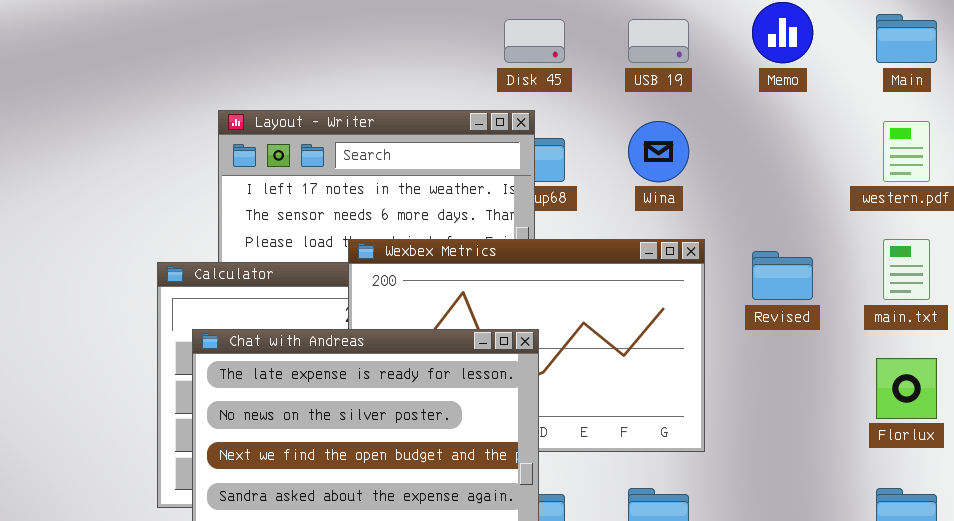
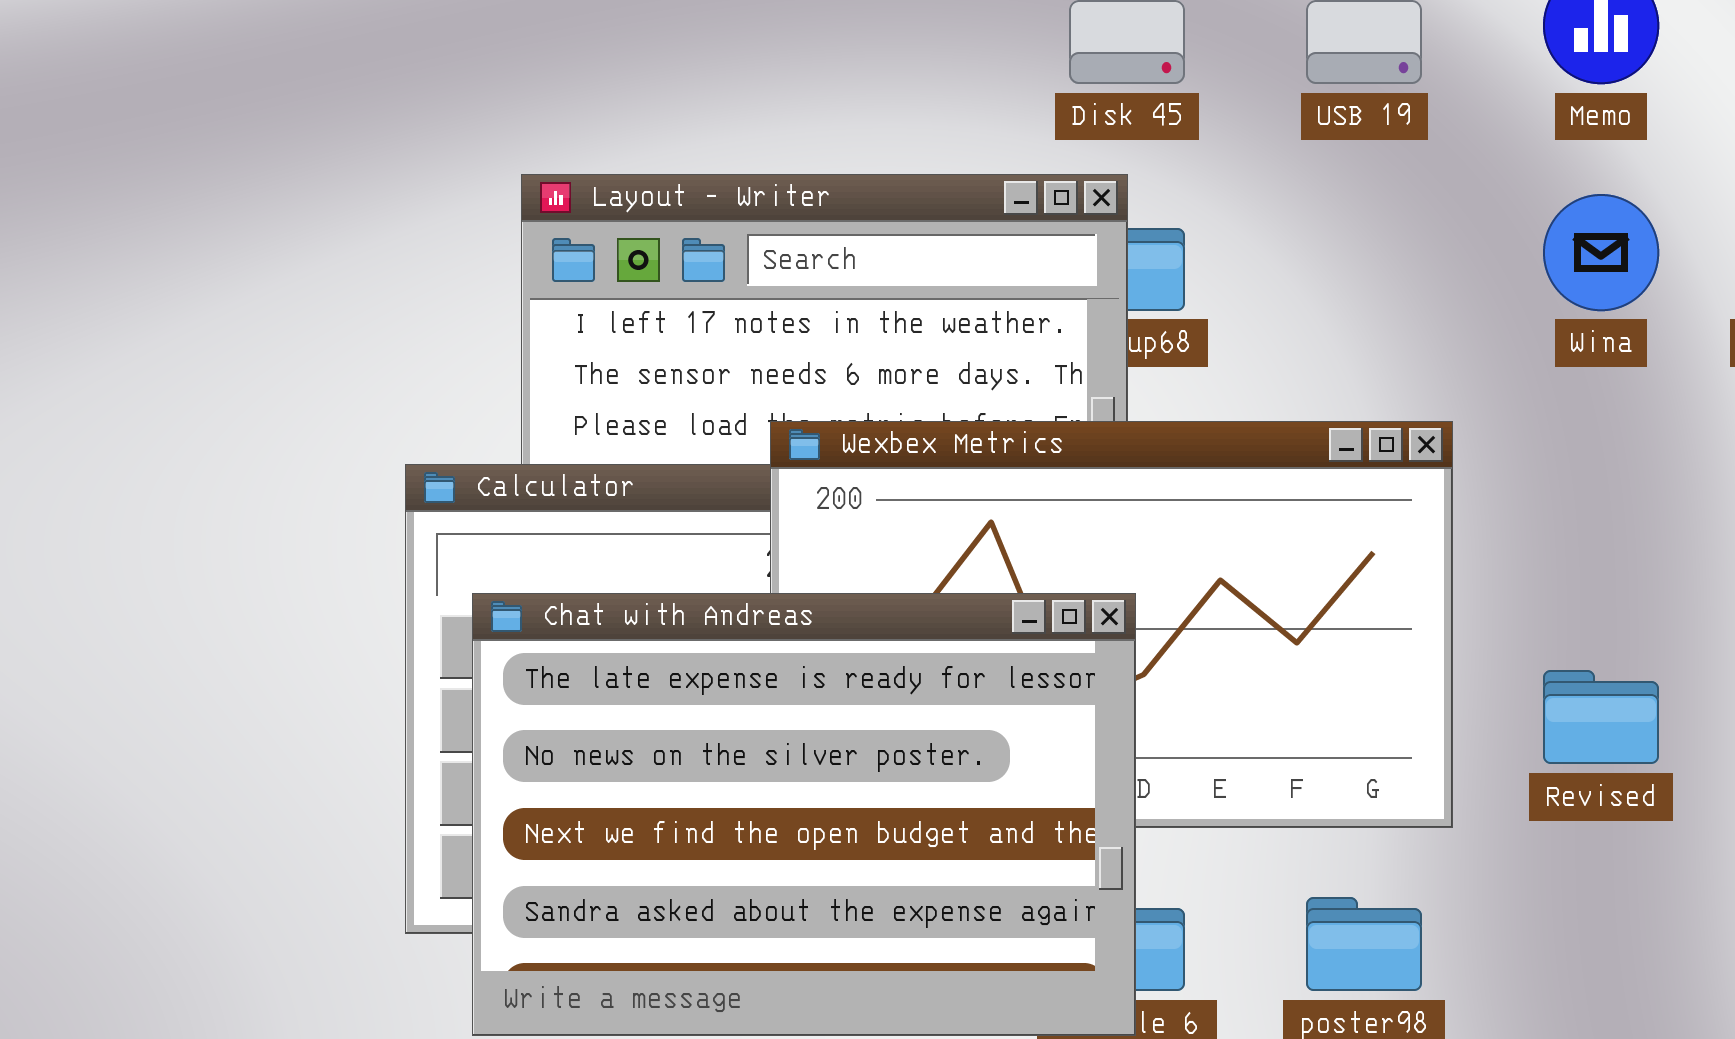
Wina: [628,121,689,182] -> [1543,194,1659,311], moved
Revised: [752,251,813,300] -> [1543,670,1659,764], moved

